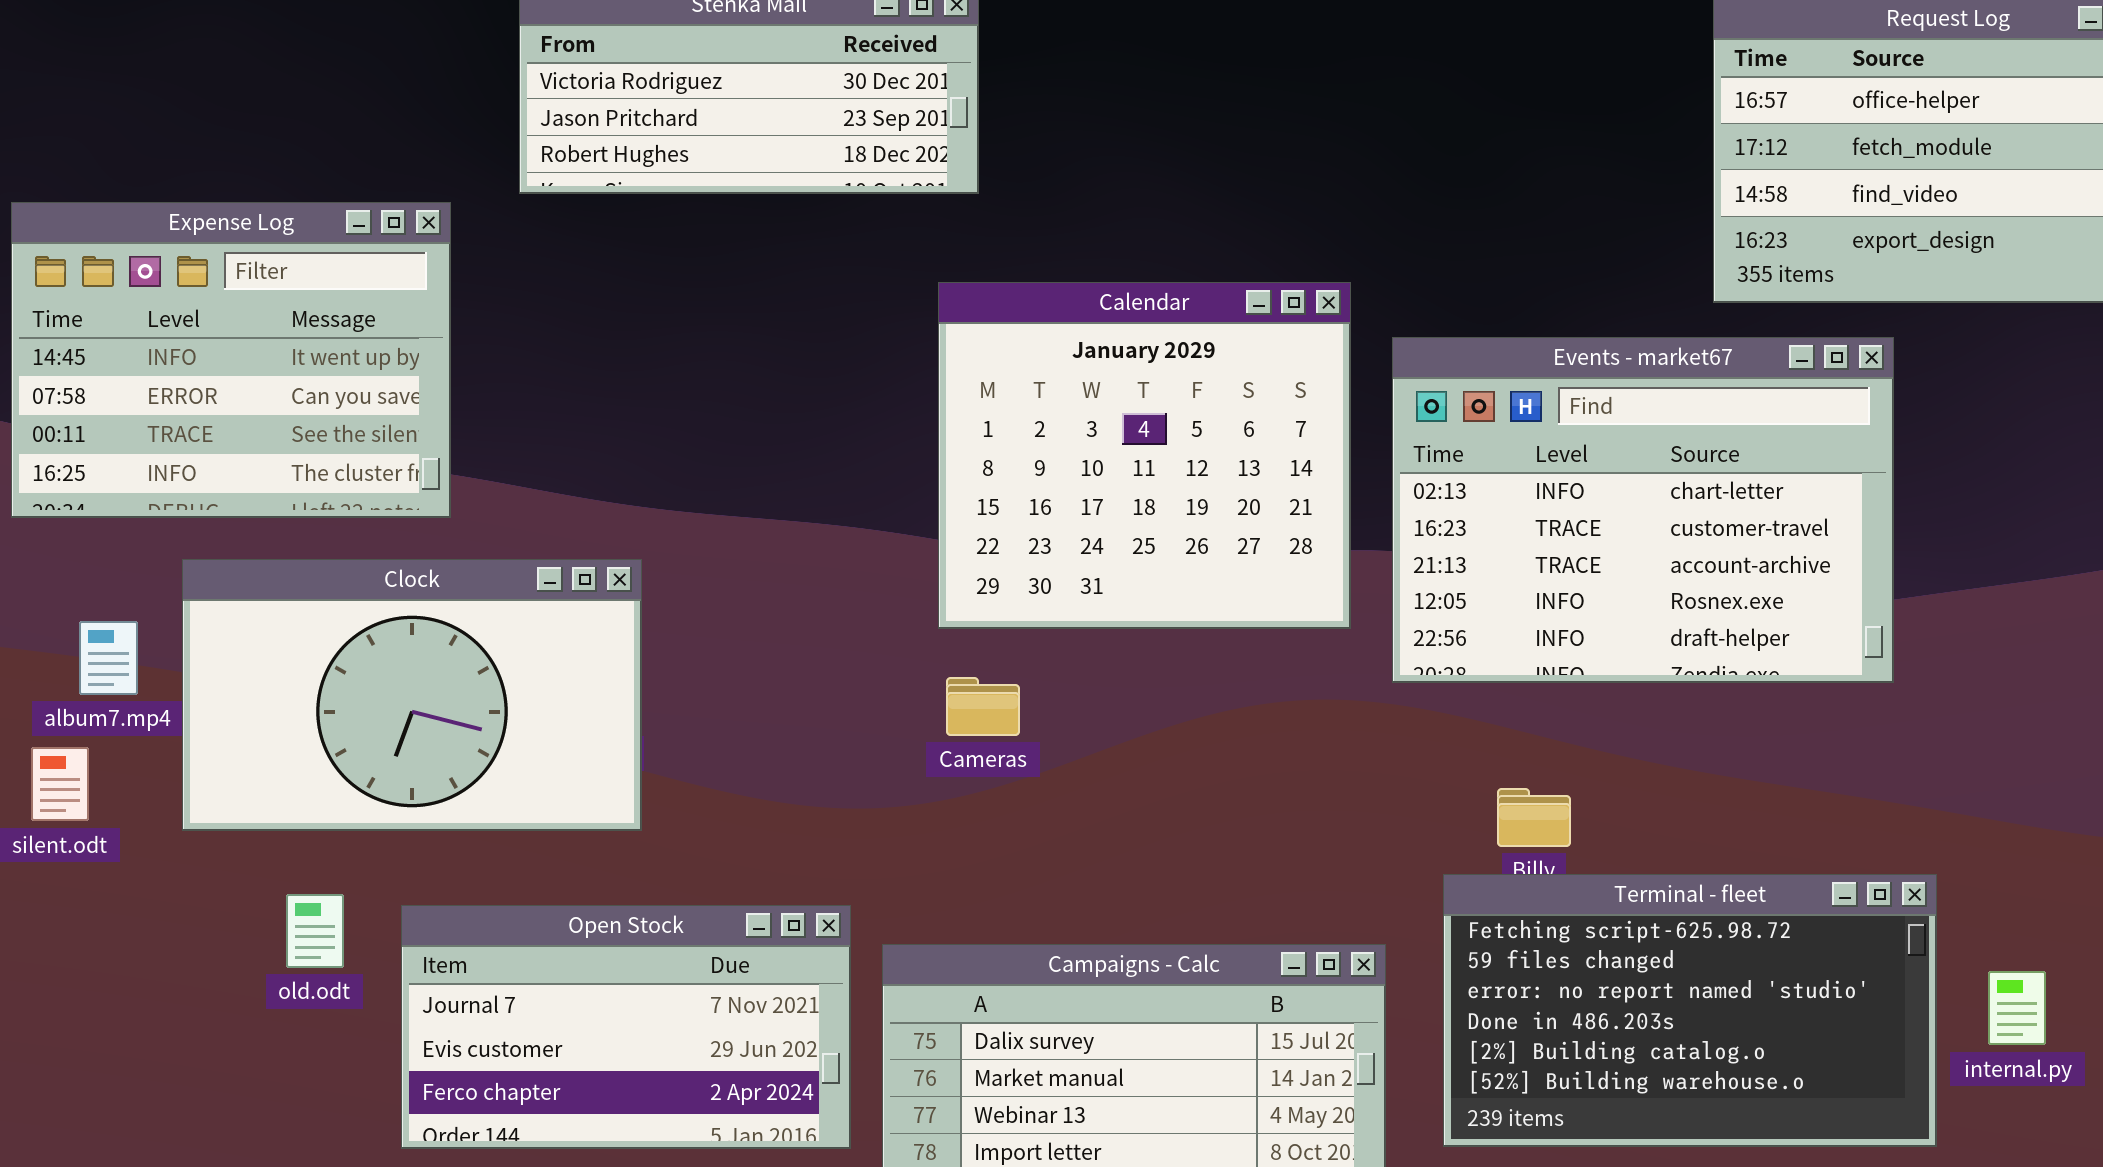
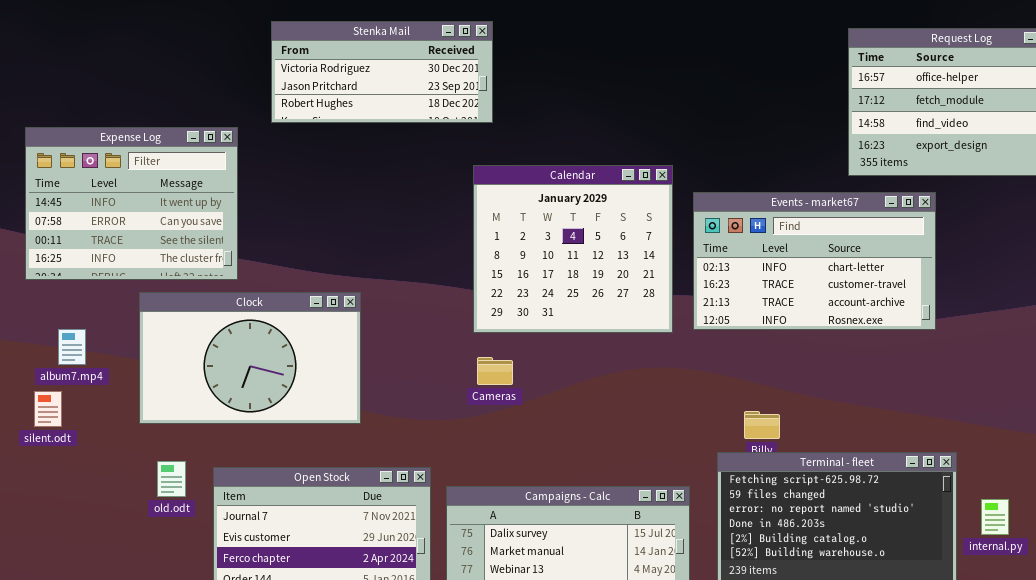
Events - market67: [1392,337,1894,683] -> [693,192,936,330], resized
Clock: [182,559,642,831] -> [139,292,361,424], moved

